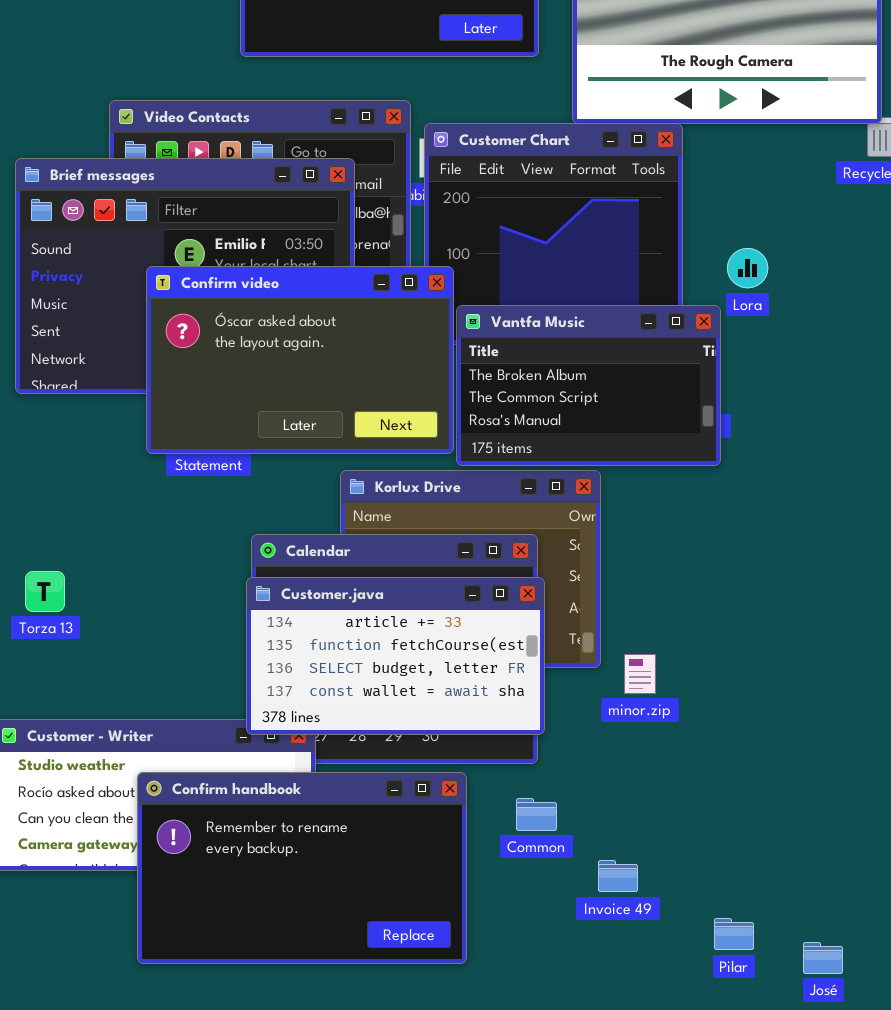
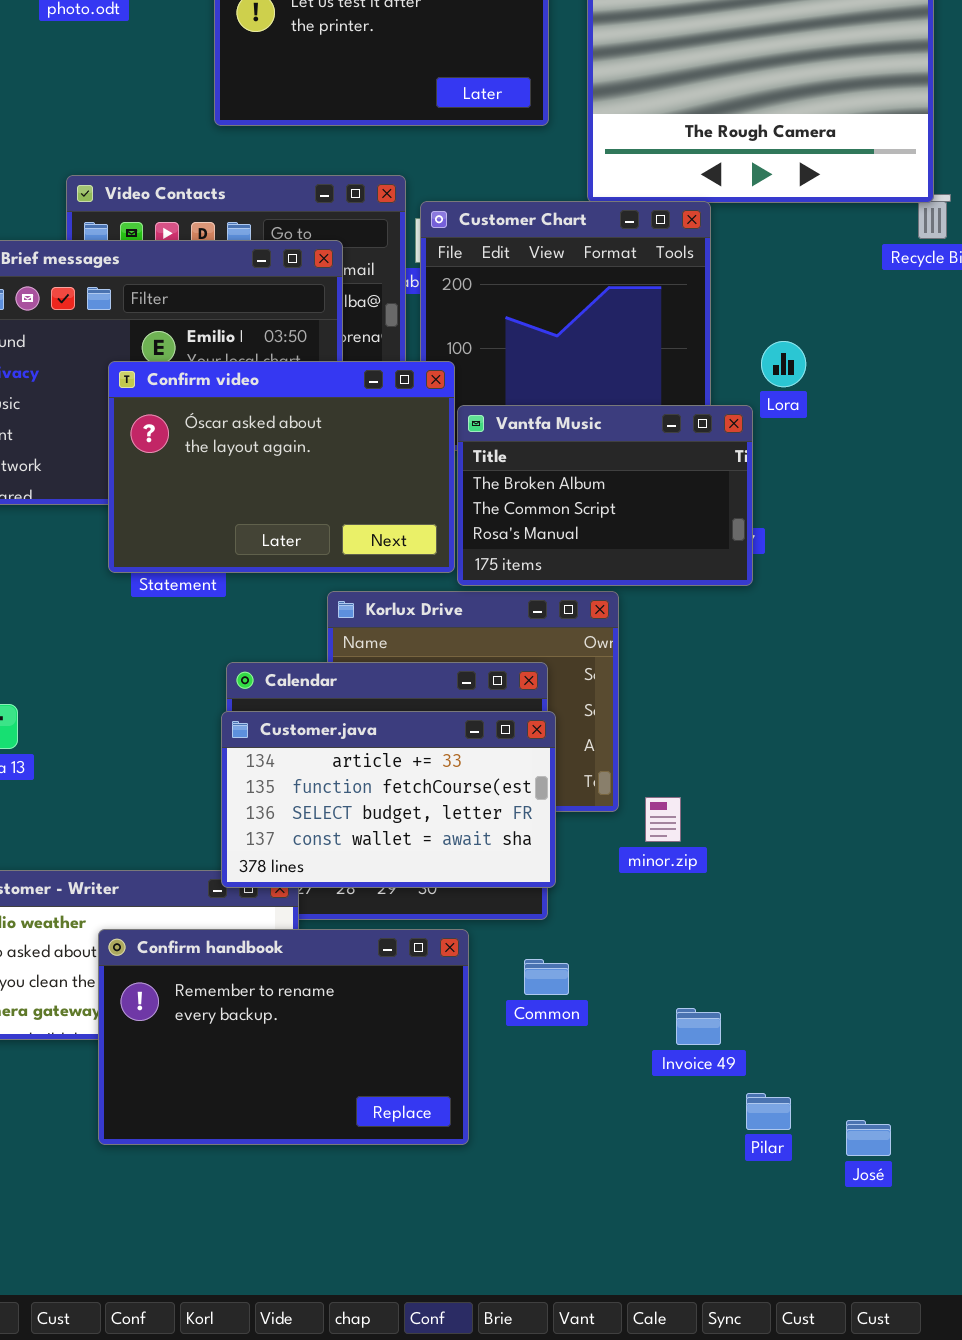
Invoice 49: [598,860,638,892] -> [676,1008,721,1045], moved

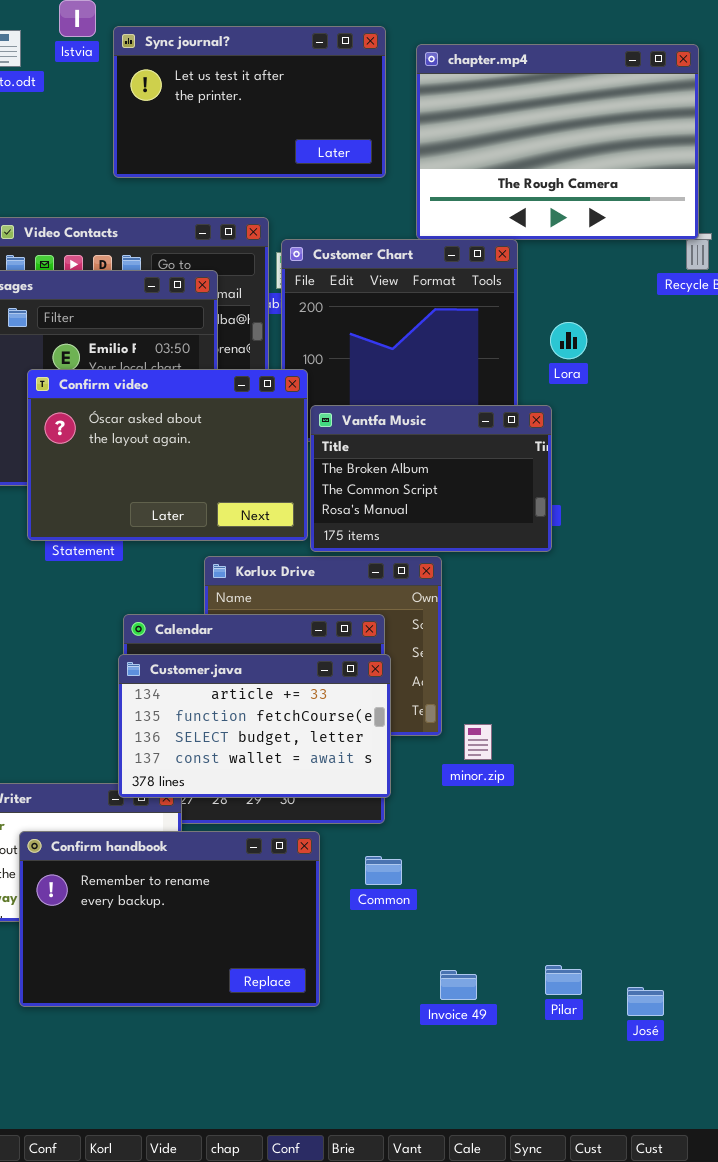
Lora: [761,341,806,387] -> [550,322,587,359], moved
Invoice 49: [676,1008,721,1045] -> [440,970,477,1000], moved

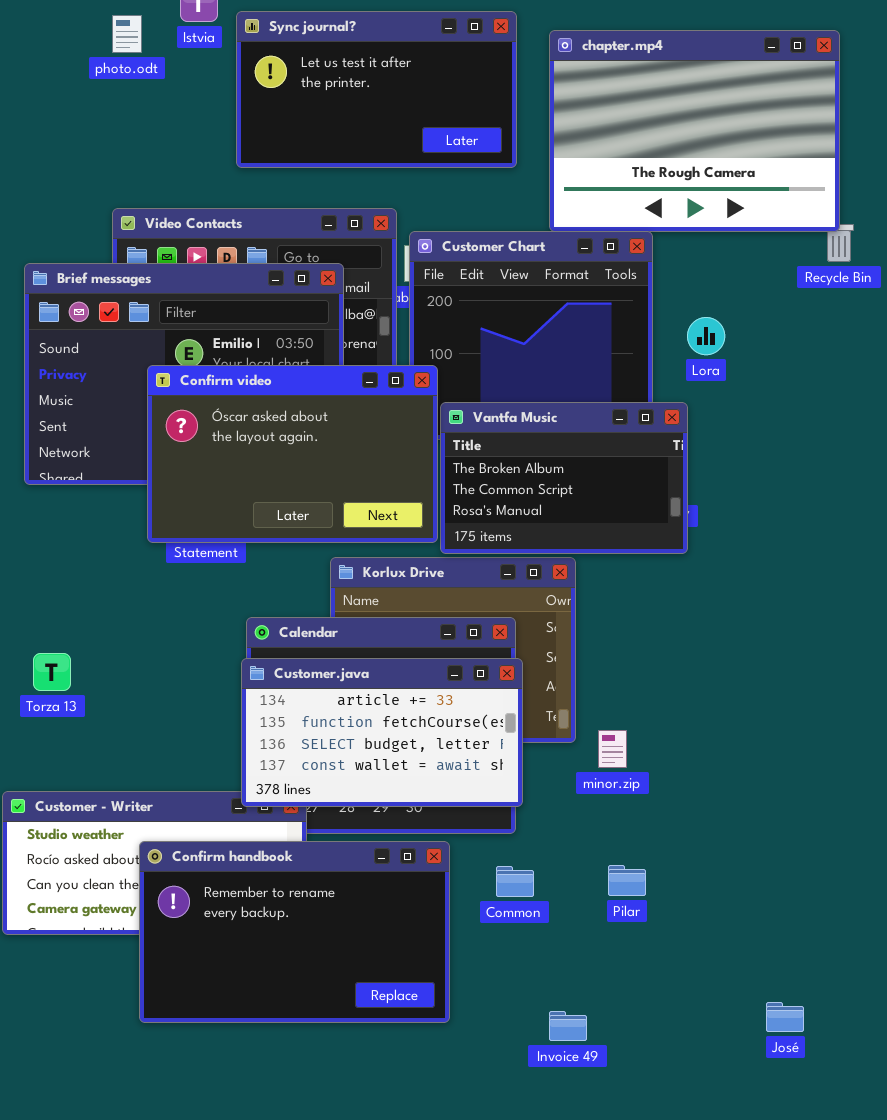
Pilar: [545,965,582,995] -> [608,865,646,896], moved
Invoice 49: [440,970,477,1000] -> [549,1011,587,1041], moved

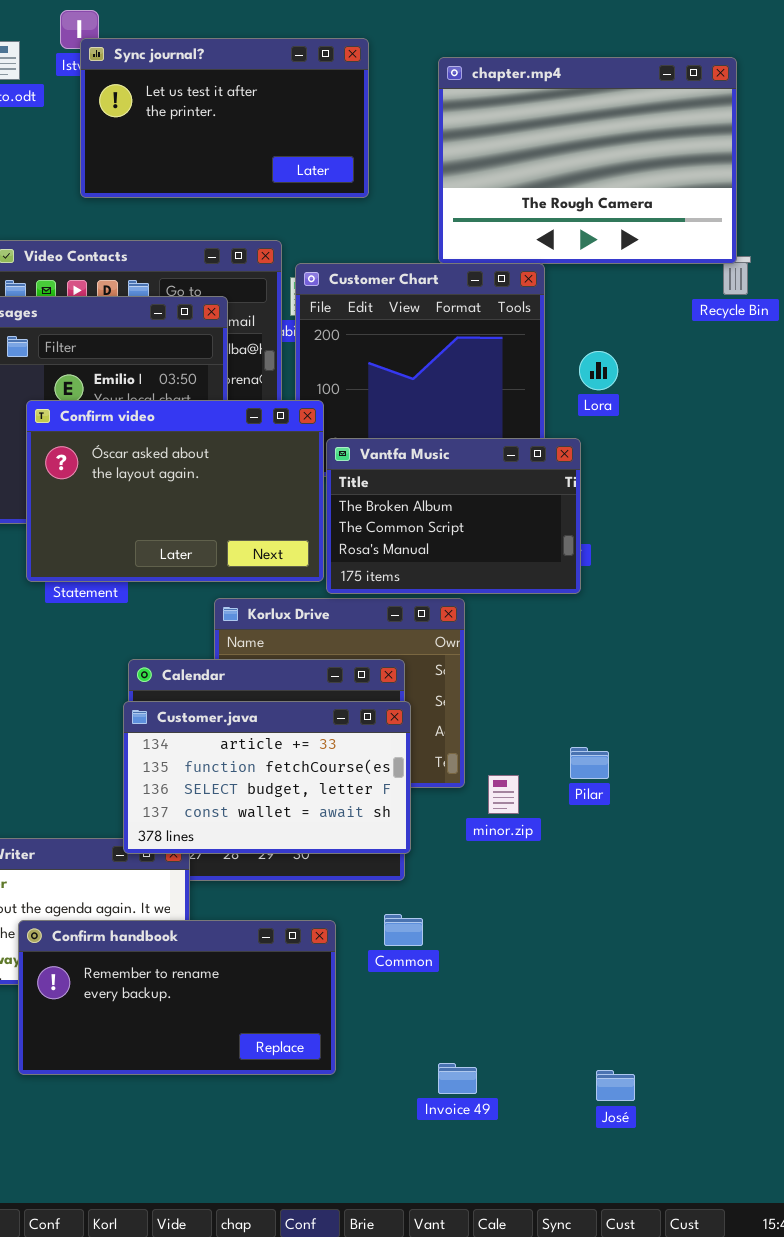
Sync journal?: [236,11,517,168] -> [80,38,369,198], moved
Confirm handbook: [139,841,450,1023] -> [18,920,336,1075], resized
Pilar: [608,865,646,896] -> [570,747,609,779], moved
José: [766,1002,804,1032] -> [596,1070,635,1101], moved

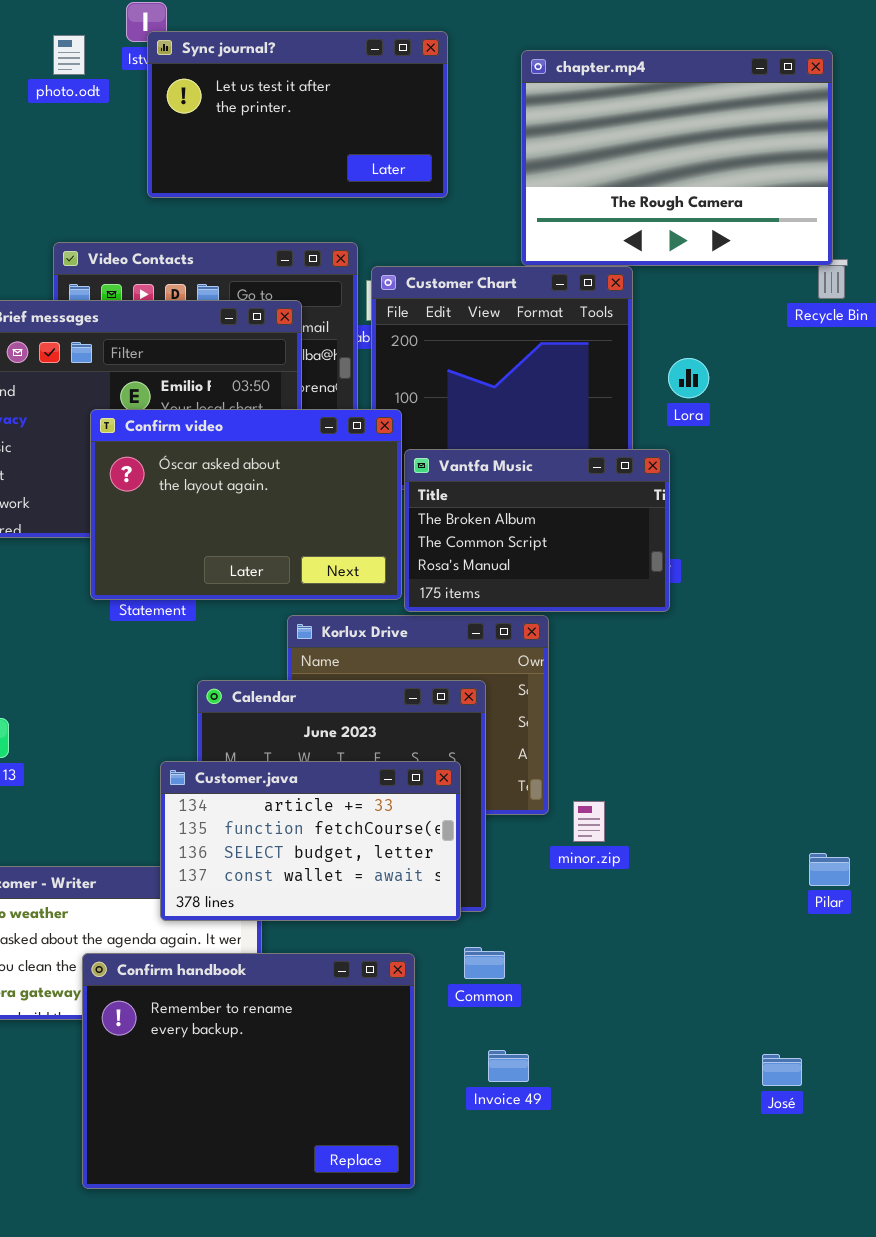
Customer.java: [123,701,411,854] -> [160,761,461,921], moved
Pilar: [570,747,609,779] -> [809,853,850,886], moved
Confirm handbook: [18,920,336,1075] -> [82,953,415,1189], resized
Invoice 49: [438,1063,477,1094] -> [488,1050,529,1082], moved
José: [596,1070,635,1101] -> [762,1054,802,1086], moved

